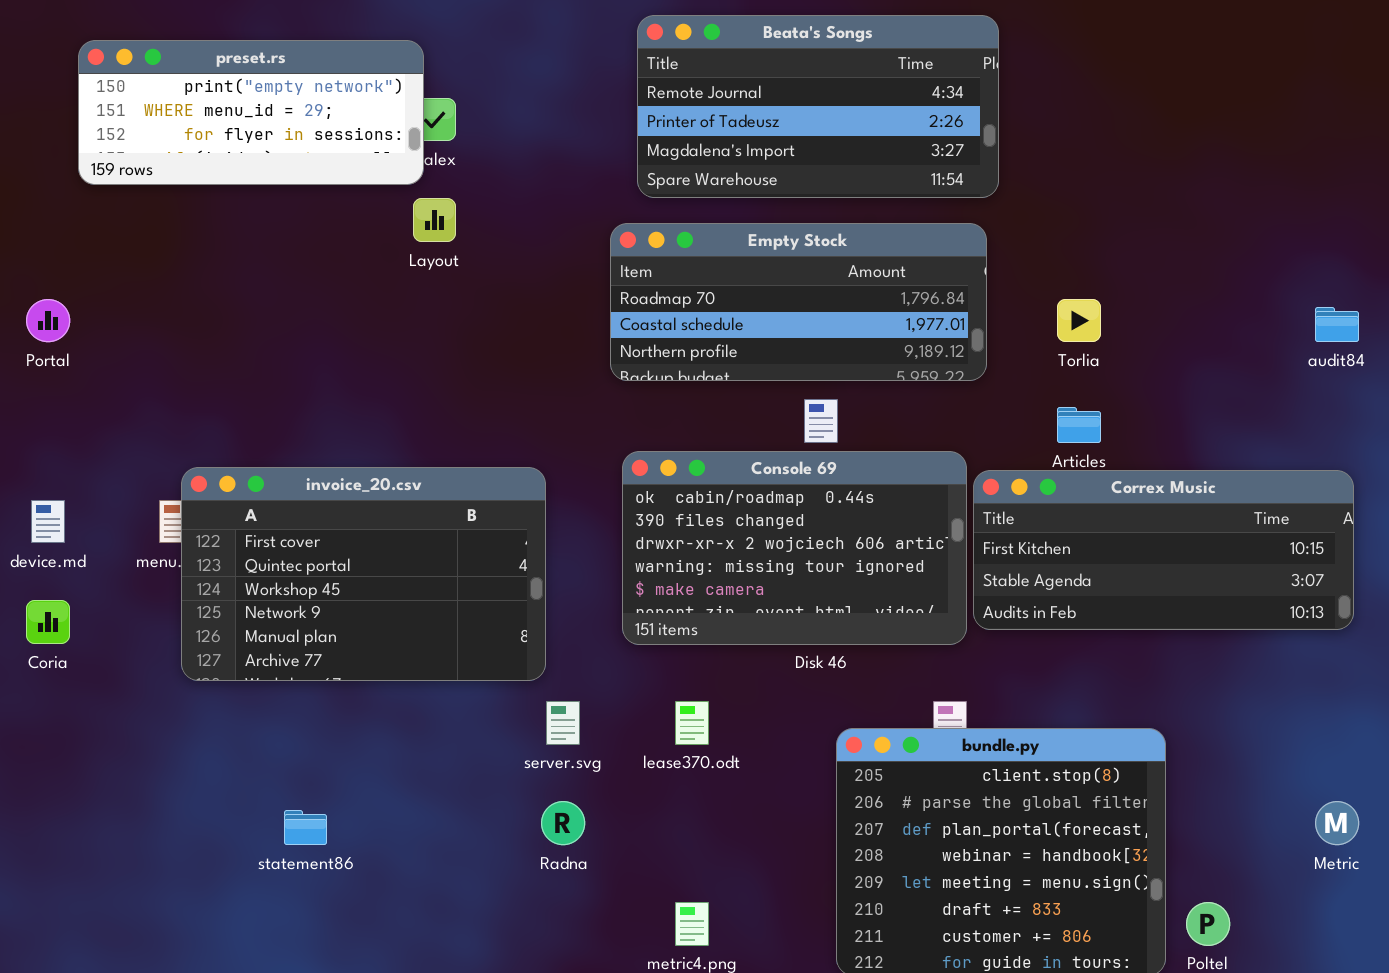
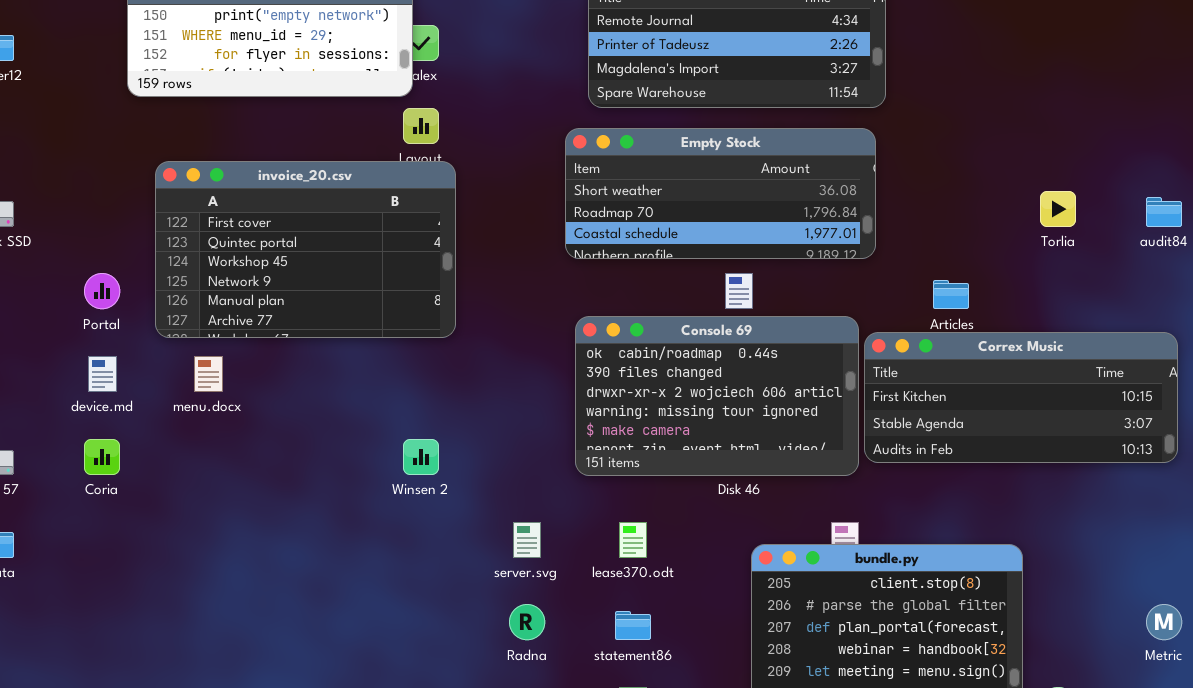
Empty Stock: [610,223,987,381] -> [565,128,876,259], scrolled up 1 row
Portal: [26,299,70,342] -> [84,273,120,309], moved
Torlia: [1057,299,1101,342] -> [1040,191,1076,227], moved
invoice_20.csv: [181,467,546,681] -> [155,161,456,338], moved
statement86: [284,810,327,845] -> [615,611,651,640], moved

